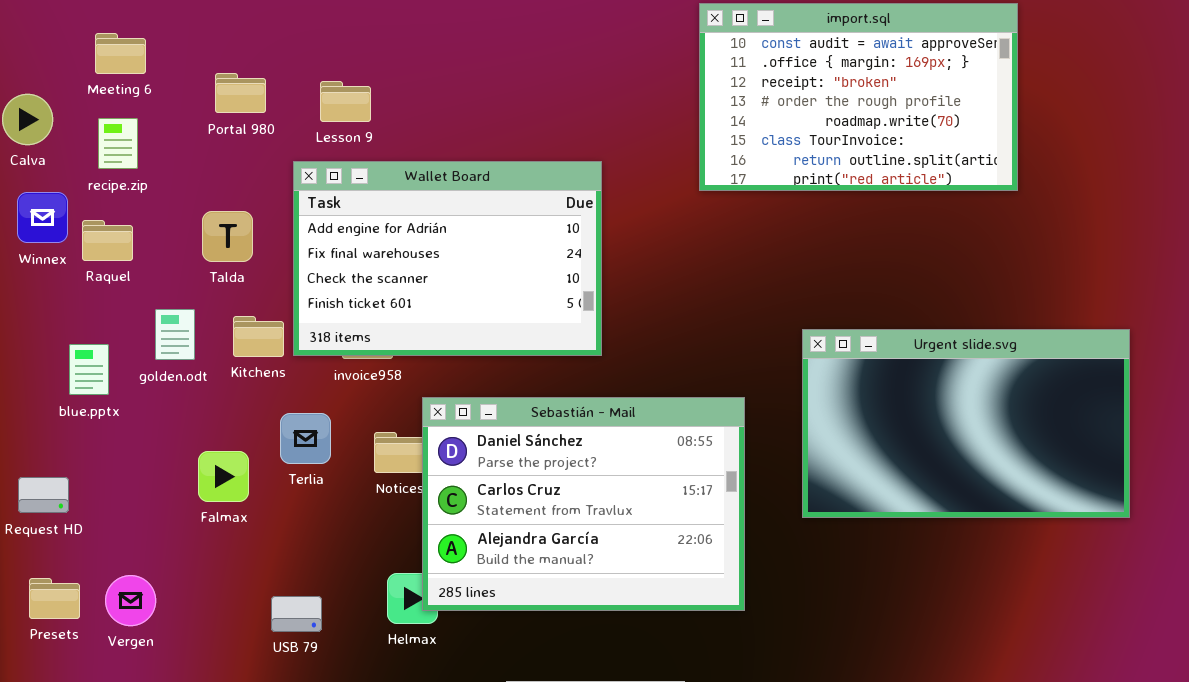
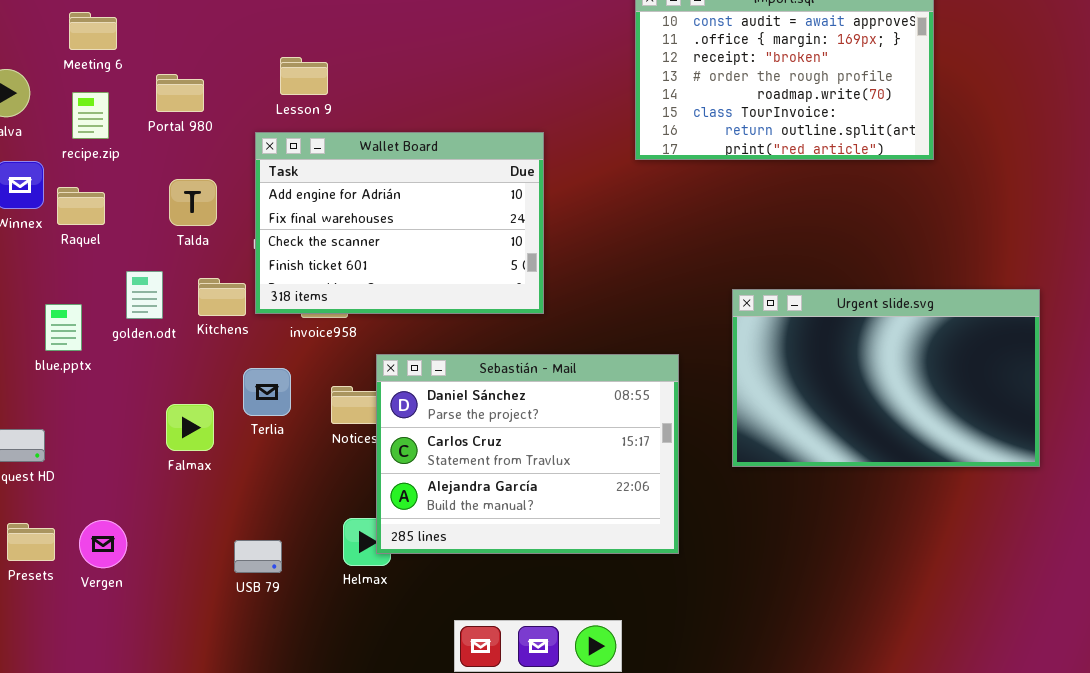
Portal 980: [215,73,266,113] -> [156,74,204,112], moved

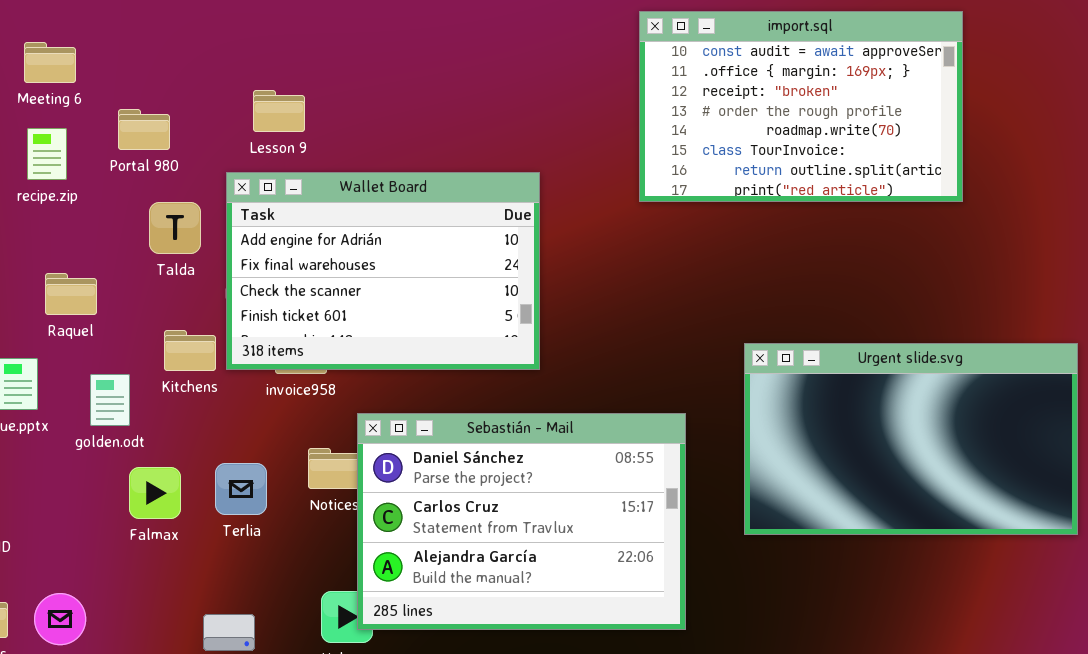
Talda: [169,179,217,226] -> [149,202,201,254], moved
Raquel: [57,187,105,225] -> [45,273,97,315], moved
golden.odt: [126,271,163,319] -> [90,374,130,426], moved
Terlia: [243,368,291,416] -> [215,463,267,515], moved

